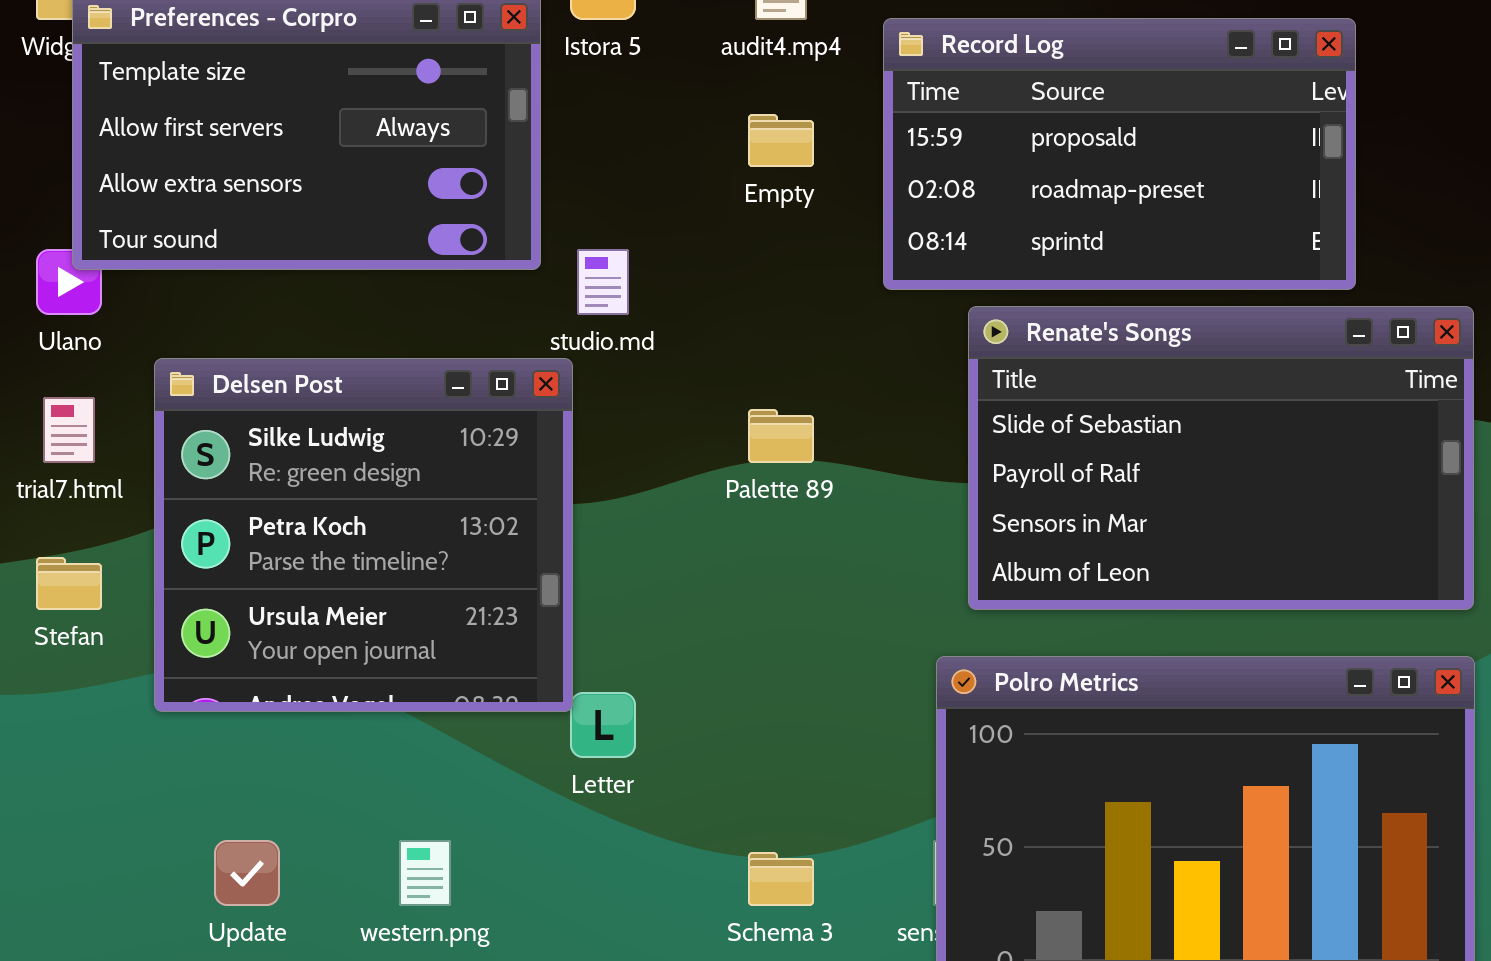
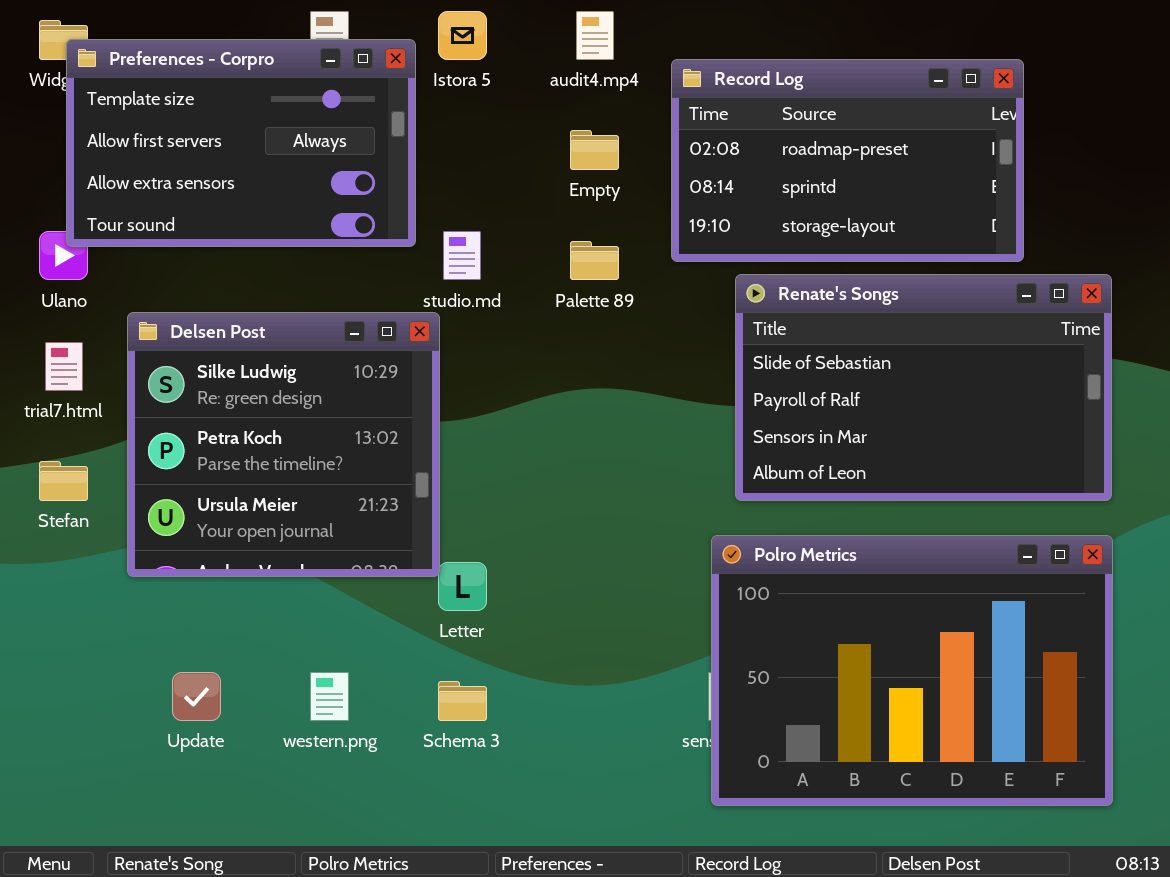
Record Log: [883,18,1356,290] -> [671,59,1024,262], scrolled down 1 row
Palette 89: [748,409,814,463] -> [570,241,619,280], moved
Schema 3: [748,852,814,906] -> [438,681,487,721], moved

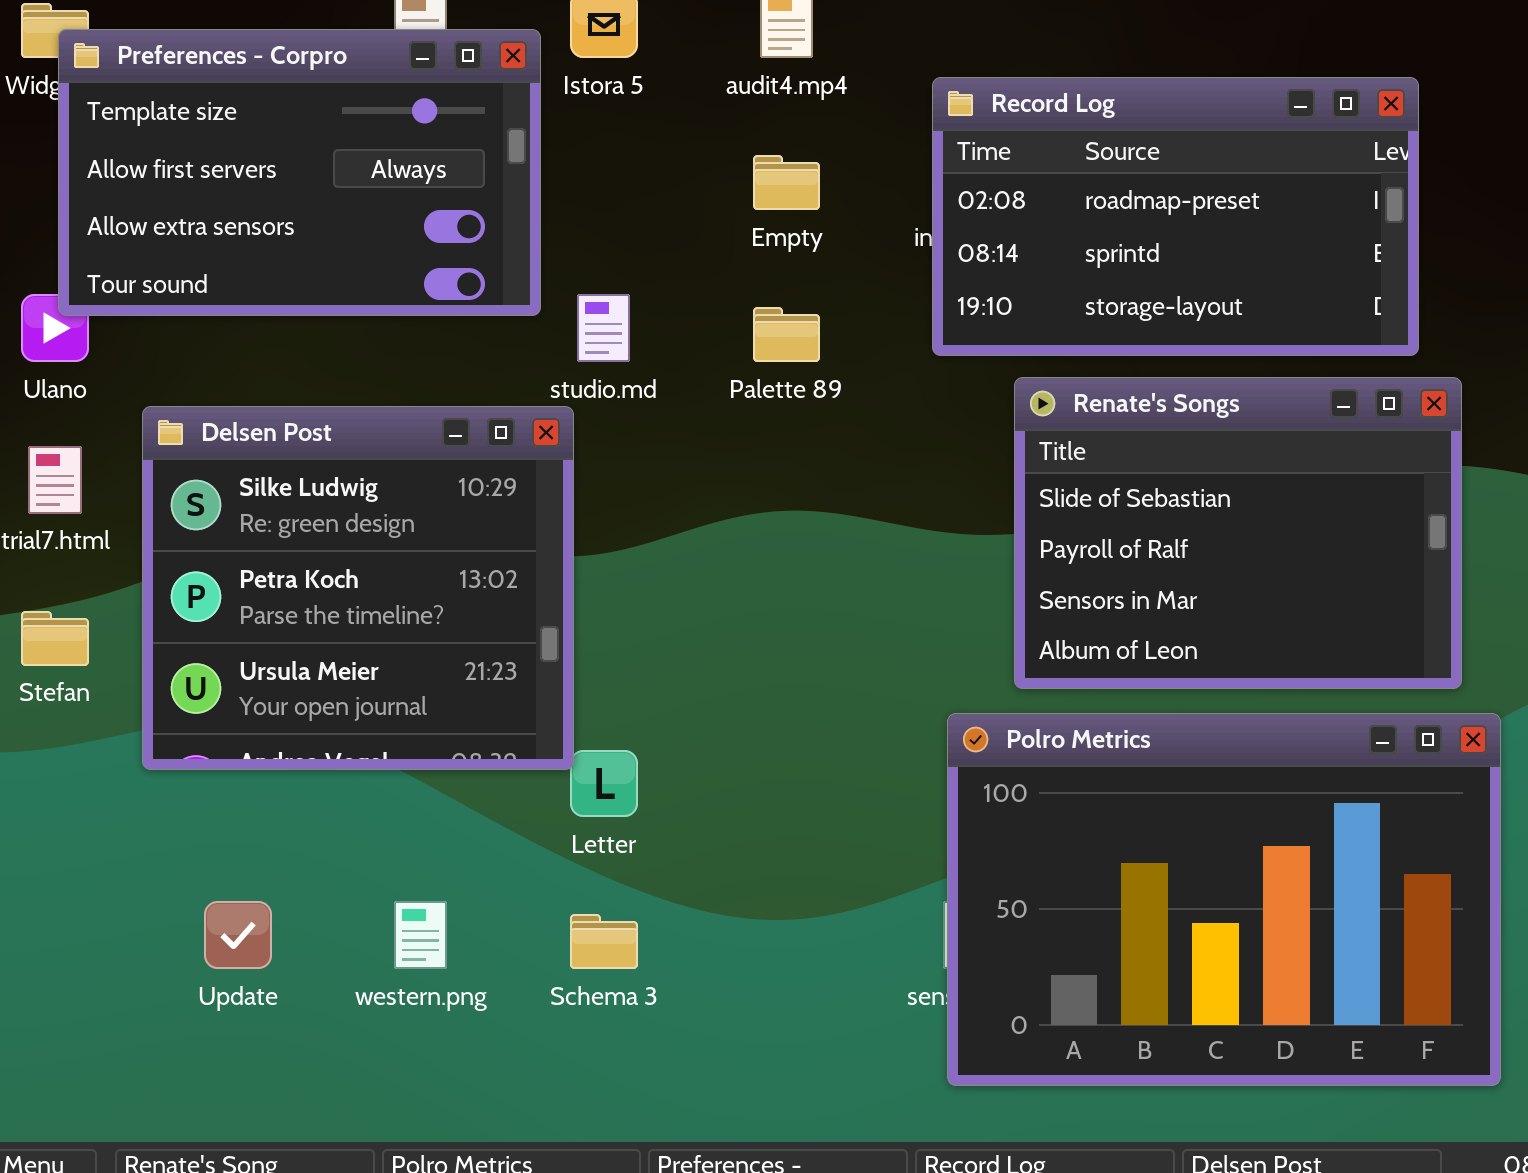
Record Log: [671,59,1024,262] -> [932,77,1419,356], moved
Renate's Songs: [735,274,1112,501] -> [1014,377,1462,689], moved, resized

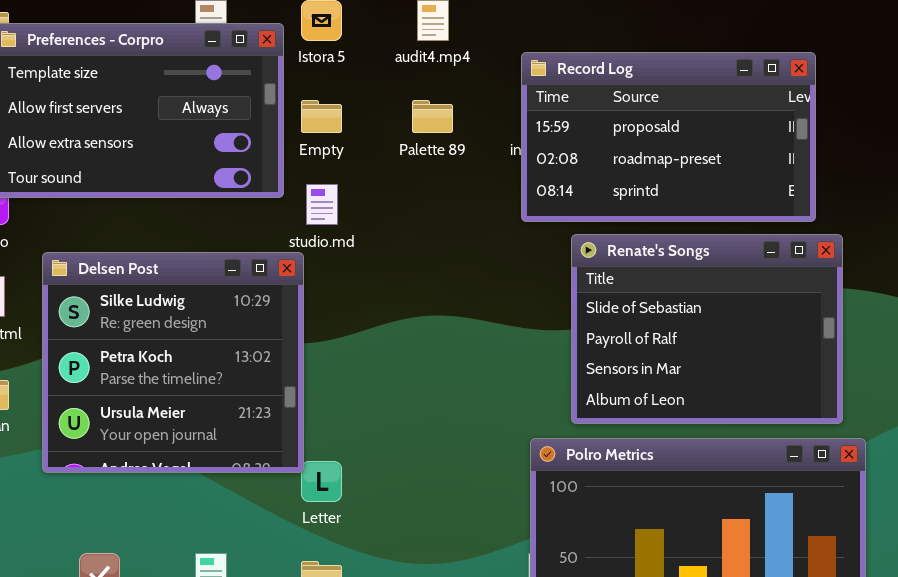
Record Log: [932,77,1419,356] -> [521,52,816,222], scrolled up 1 row
Empty: [753,155,820,210] -> [301,100,342,133], moved
Palette 89: [753,307,820,362] -> [412,100,453,133], moved

